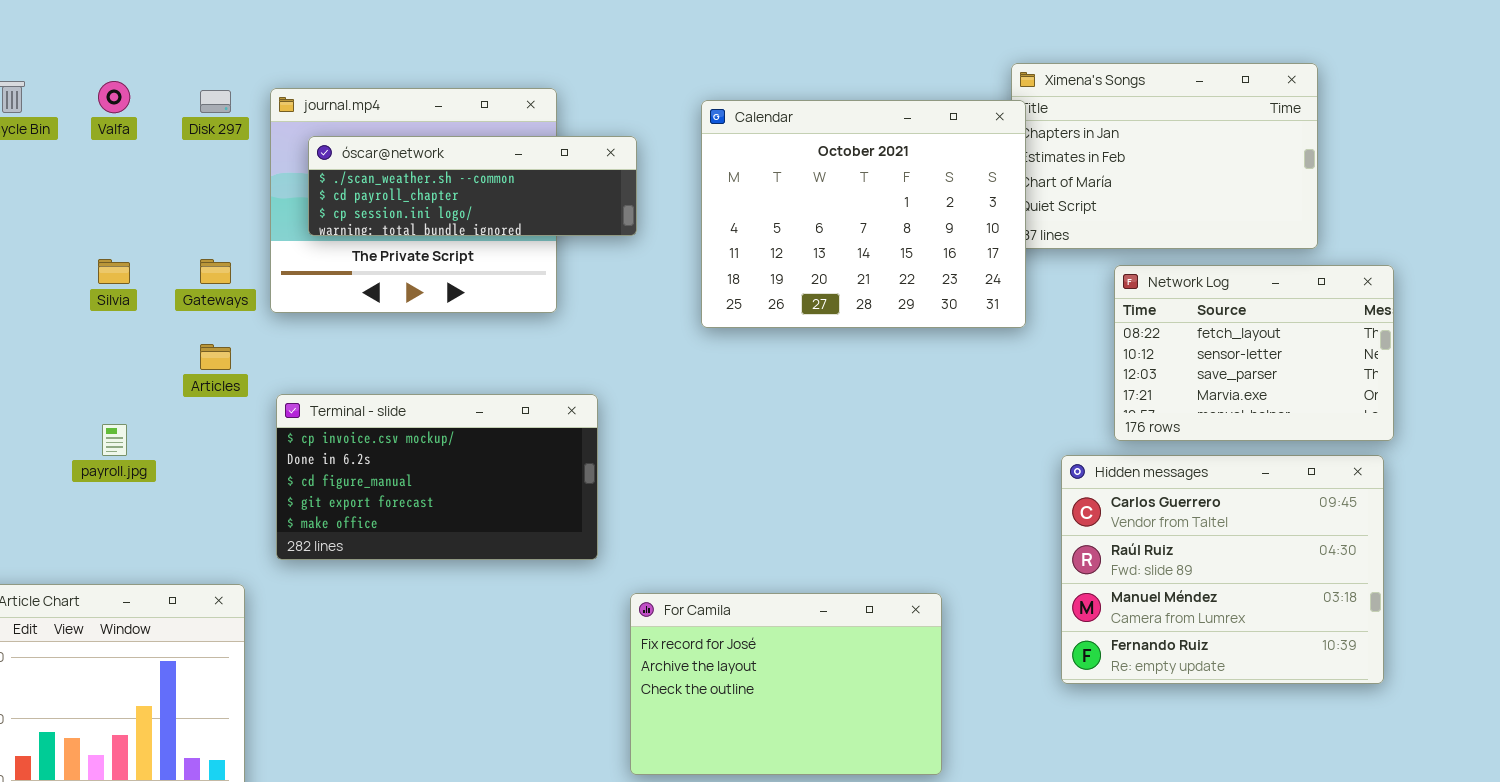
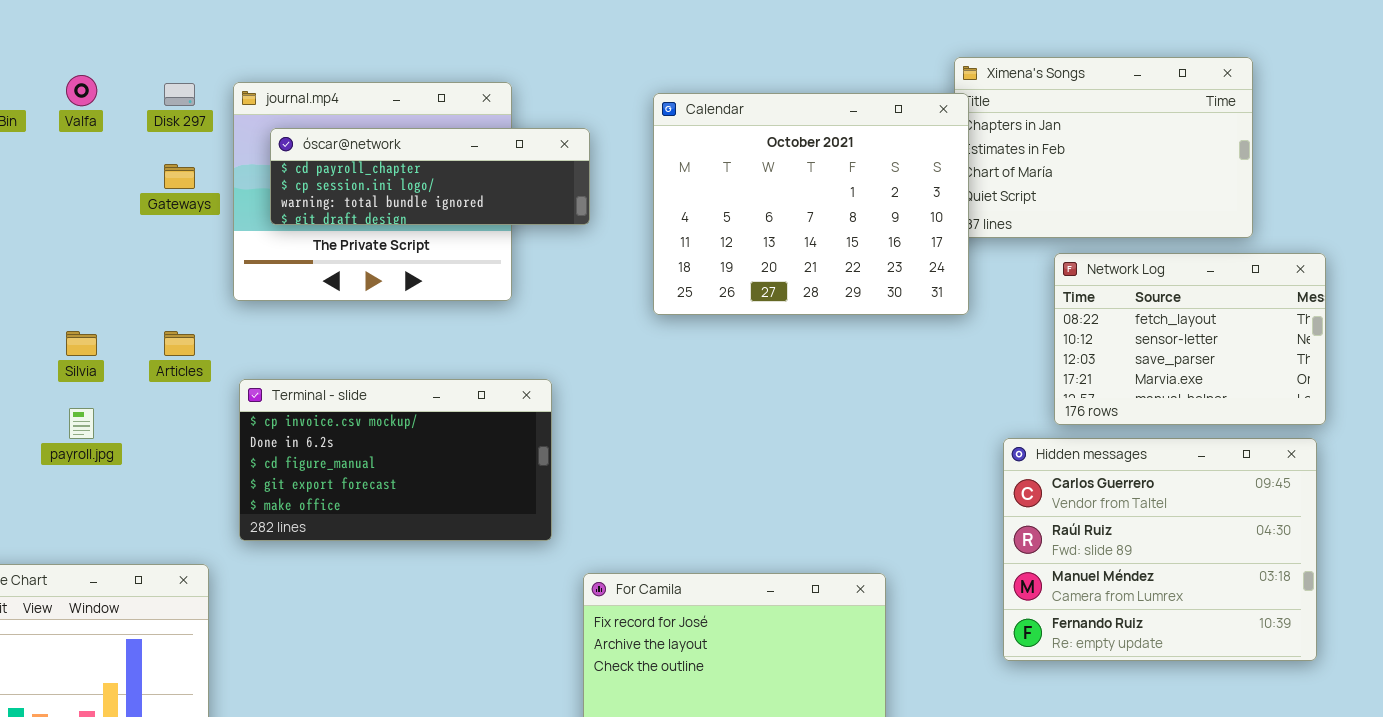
óscar@network: [308,136,637,236] -> [270,128,590,225], scrolled down 1 row
Silvia: [98,259,130,284] -> [66,331,97,356], moved
Gateways: [200,259,231,284] -> [164,164,195,189], moved

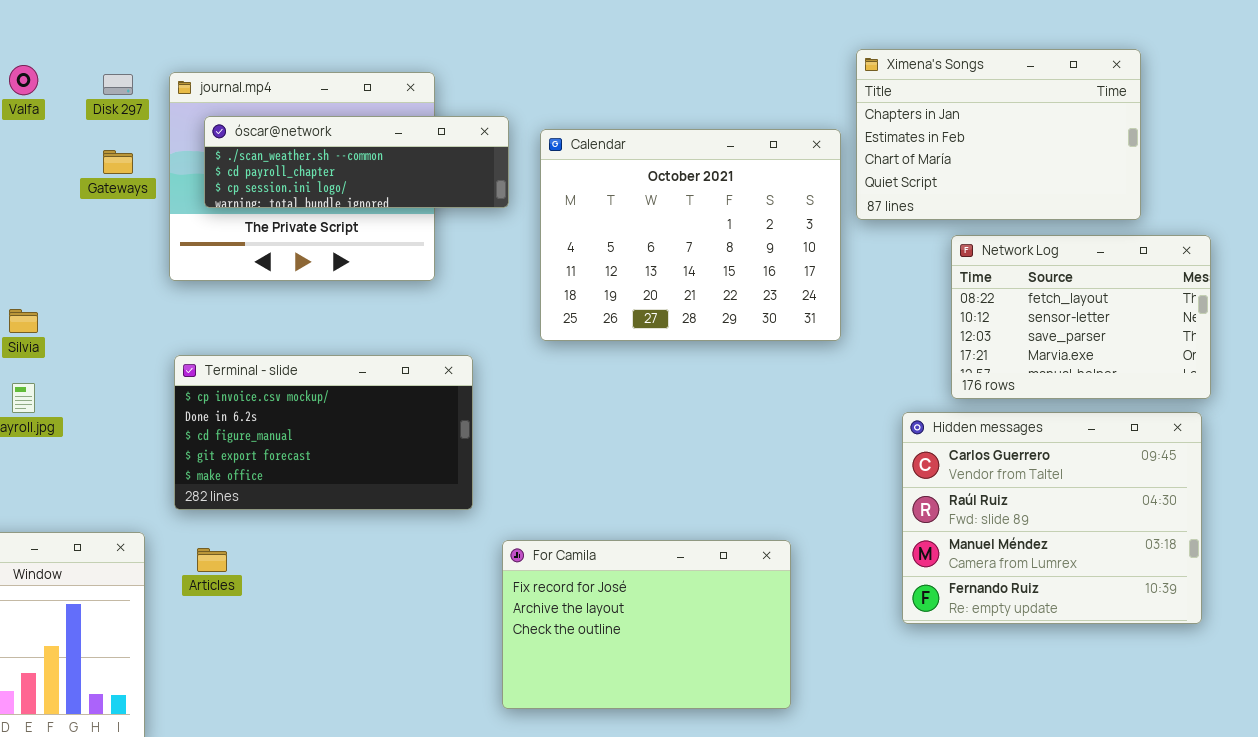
Calendar: [653,93,969,315] -> [540,129,841,341], moved
óscar@network: [270,128,590,225] -> [204,116,509,208], scrolled up 1 row
Articles: [164,331,195,356] -> [197,548,227,572], moved

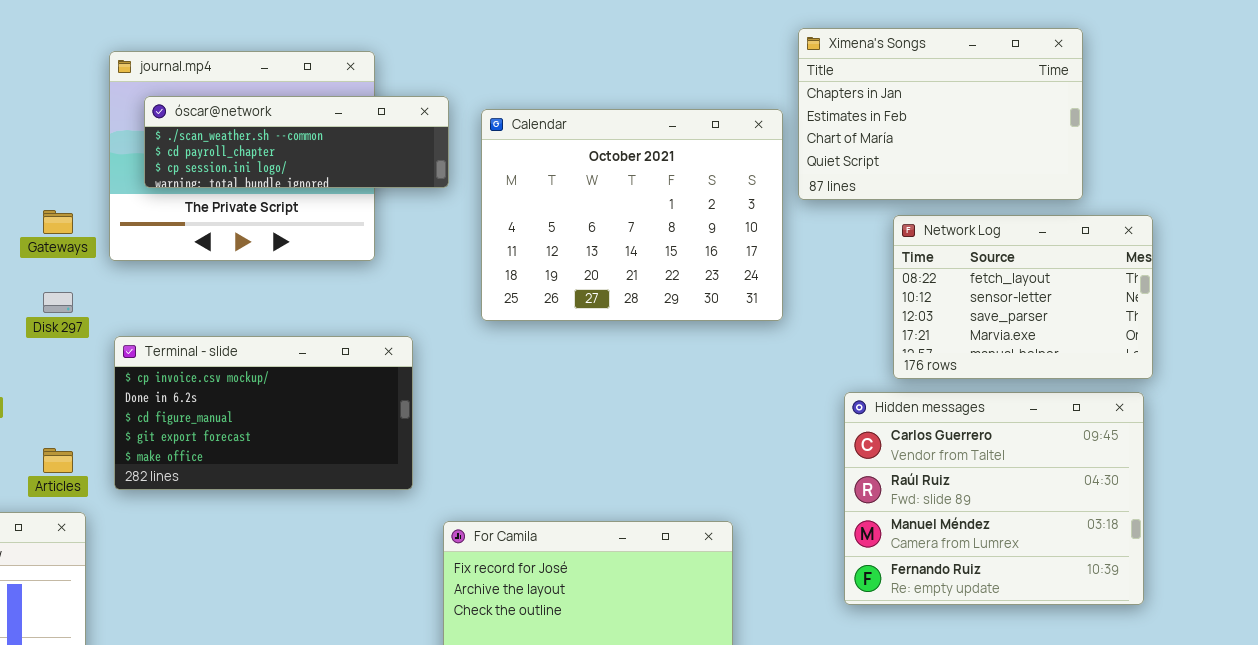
Disk 297: [103,74,133,95] -> [43,292,73,313], moved
Gateways: [103,150,133,174] -> [43,210,73,234], moved
Articles: [197,548,227,572] -> [43,448,73,473], moved

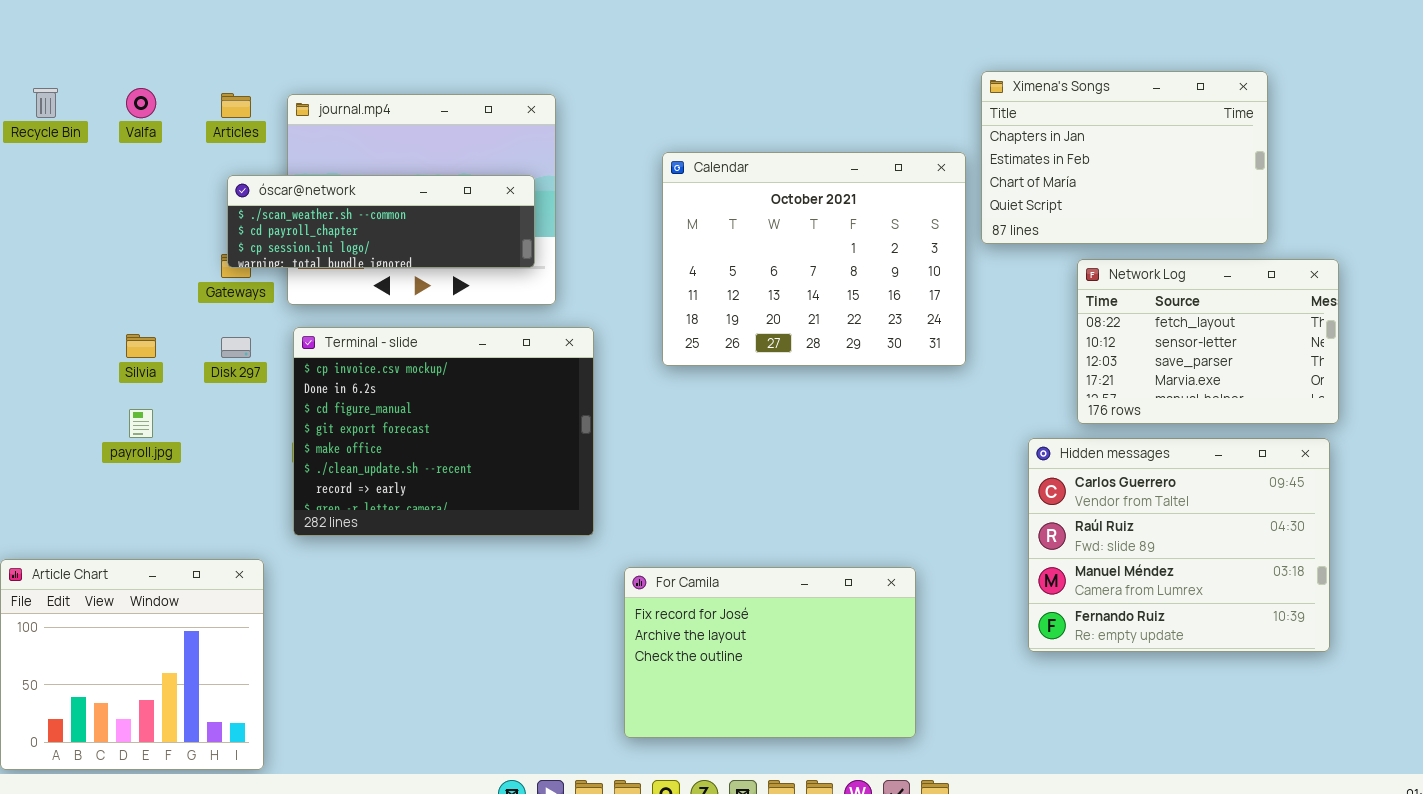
óscar@network: [144,96,449,188] -> [227,175,535,268], moved
Terminal - slide: [114,336,413,490] -> [293,327,594,536], resized
Articles: [43,448,73,473] -> [221,93,251,118], moved

